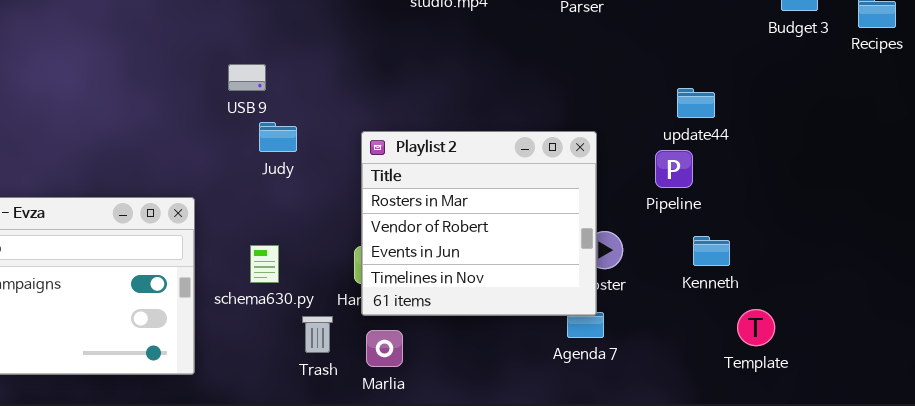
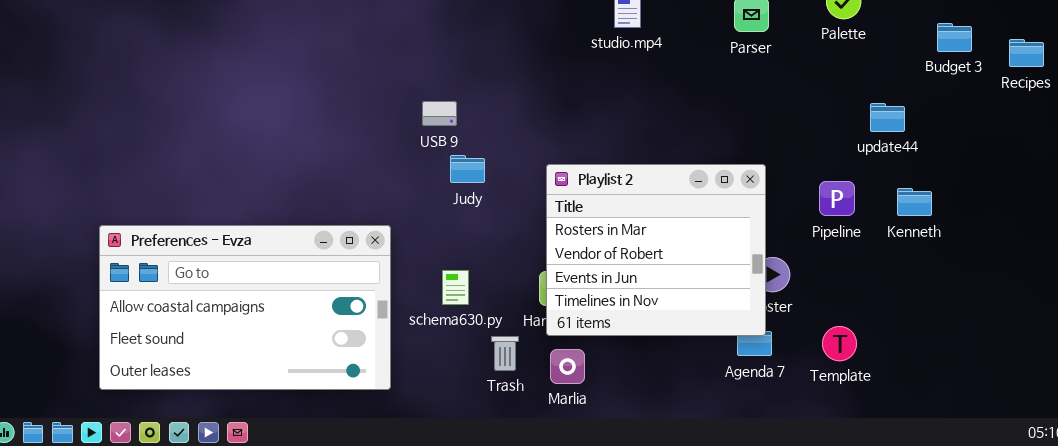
update44: [677,88,715,118] -> [870,103,905,132], moved
Kenneth: [693,236,730,266] -> [897,188,932,216], moved
Template: [737,309,775,346] -> [822,326,857,361], moved

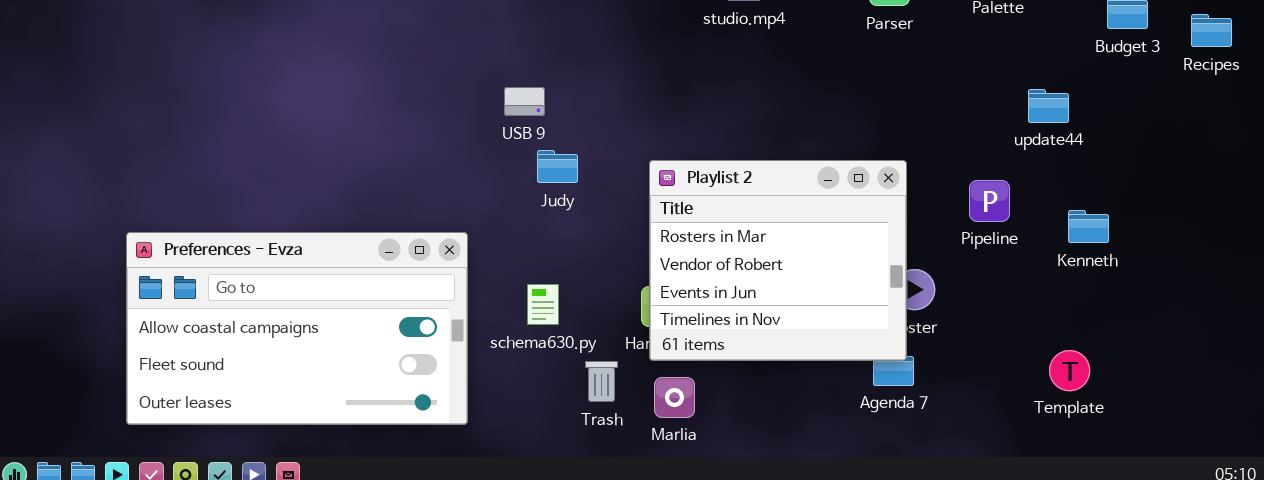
Kenneth: [897,188,932,216] -> [1068,210,1109,243], moved
Template: [822,326,857,361] -> [1049,350,1090,391], moved

